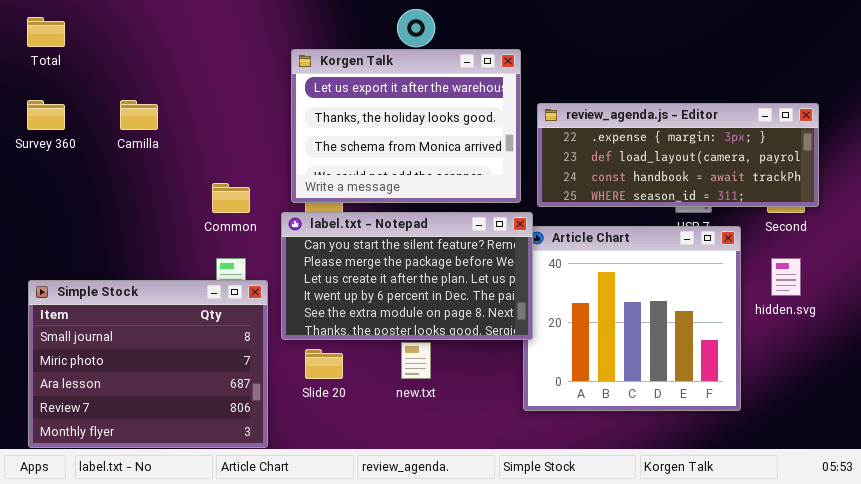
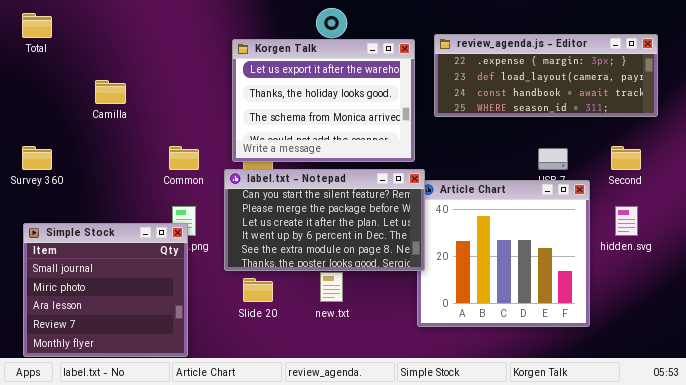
Survey 360: [27,100,65,130] -> [22,146,52,170], moved
review_agenda.js - Editor: [537,103,819,207] -> [434,34,658,117], moved
Simple Stock: [28,280,268,448] -> [23,223,188,357], resized

